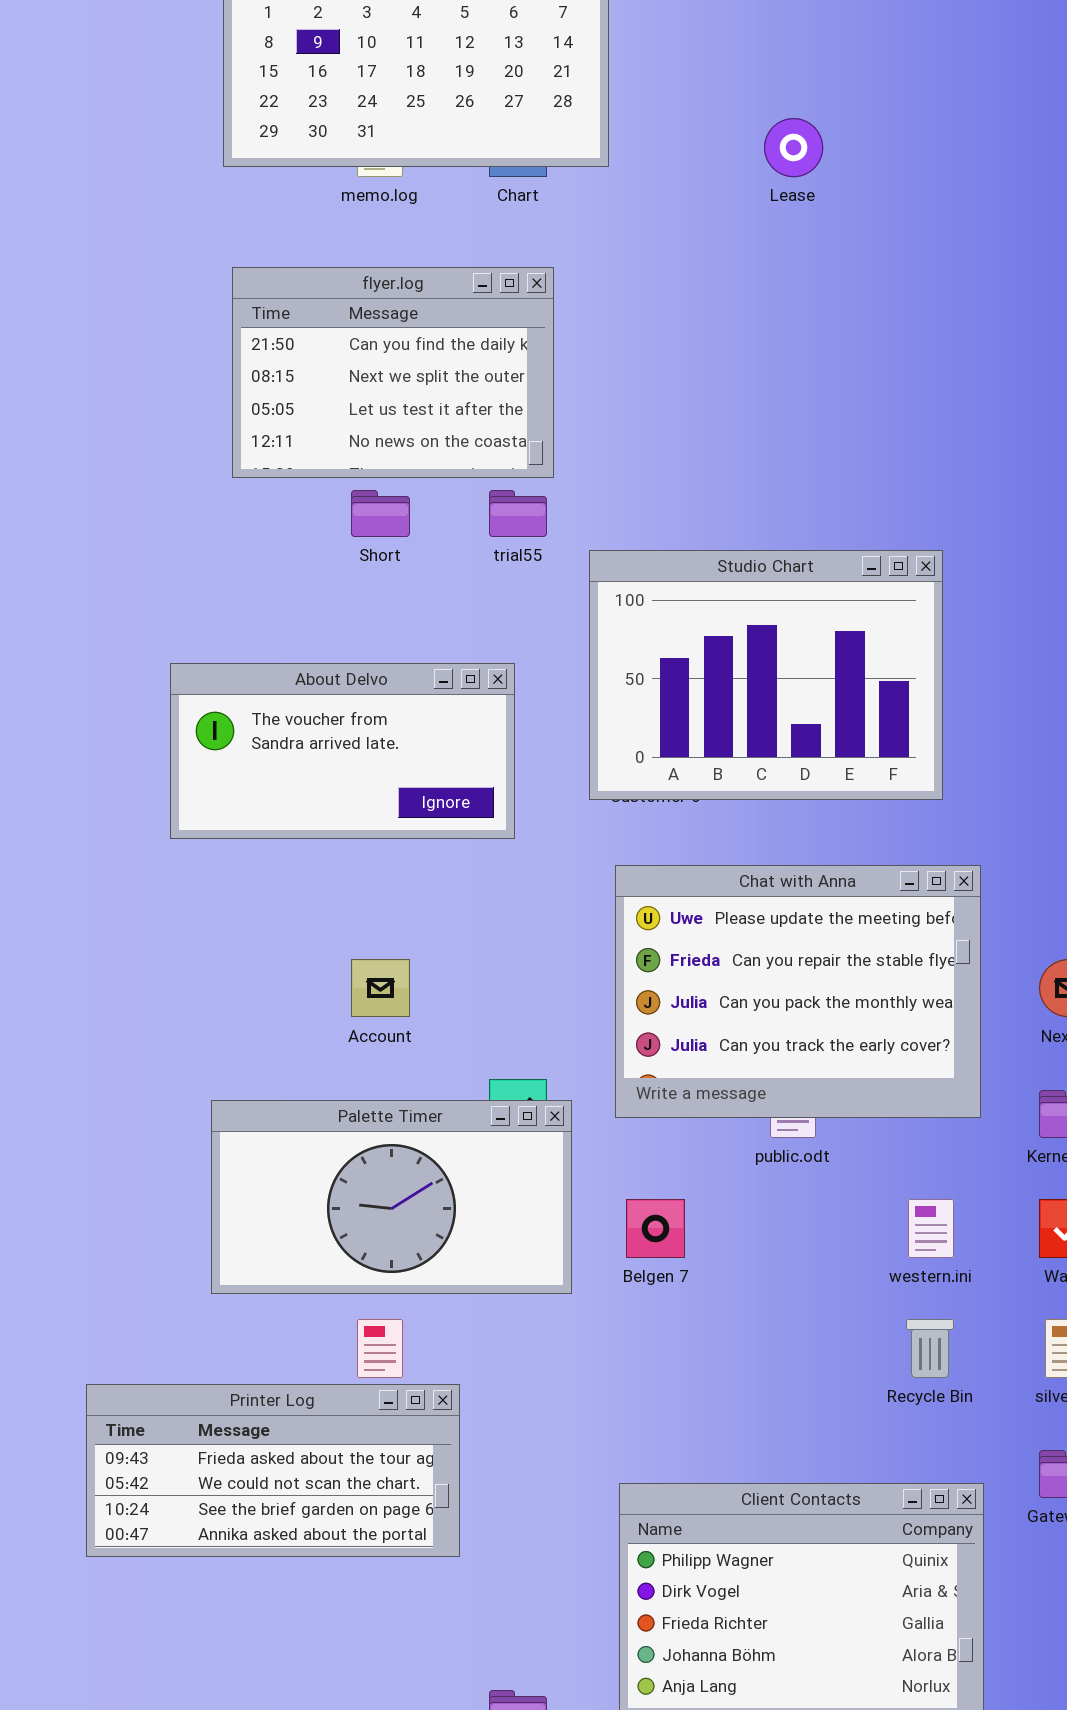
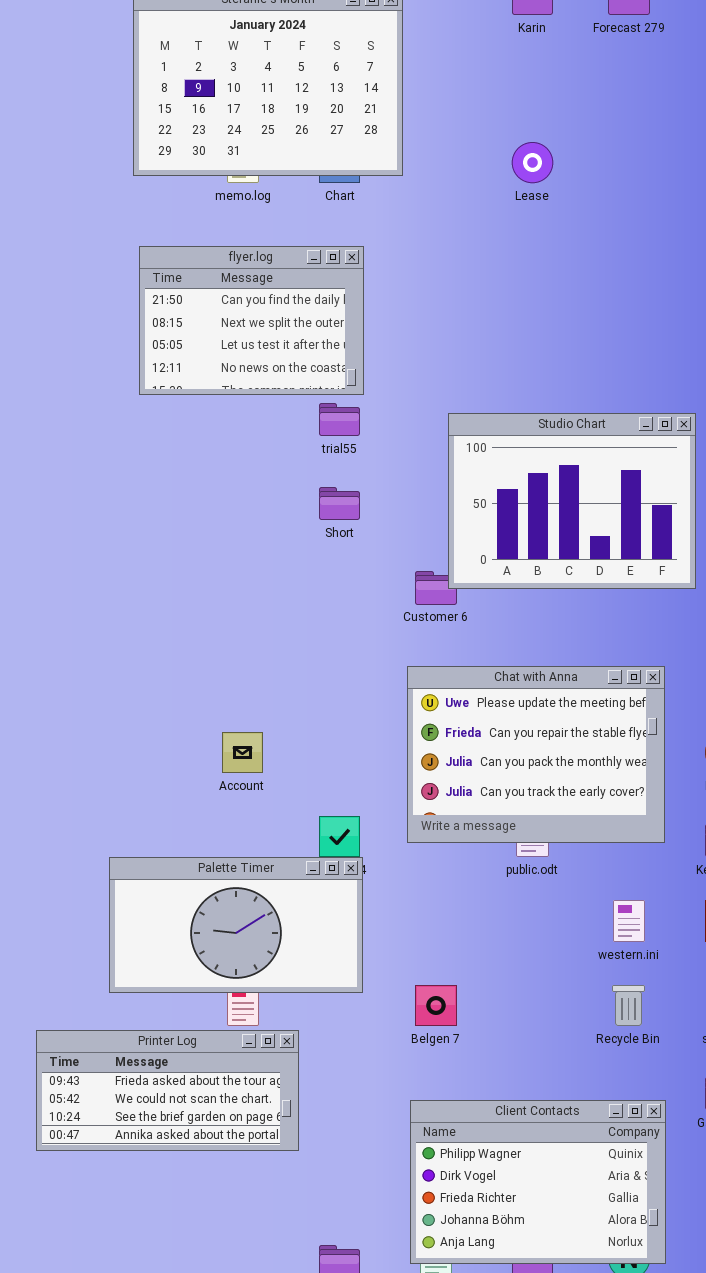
Short: [351,490,410,537] -> [319,487,360,520], moved
Studio Chart: [589,550,943,800] -> [448,413,696,589], moved
About Delvo: [170,663,515,839] -> none, closed
Palette Timer: [211,1100,572,1294] -> [109,857,363,993], moved
Belgen 7: [626,1199,685,1258] -> [415,985,457,1026], moved

